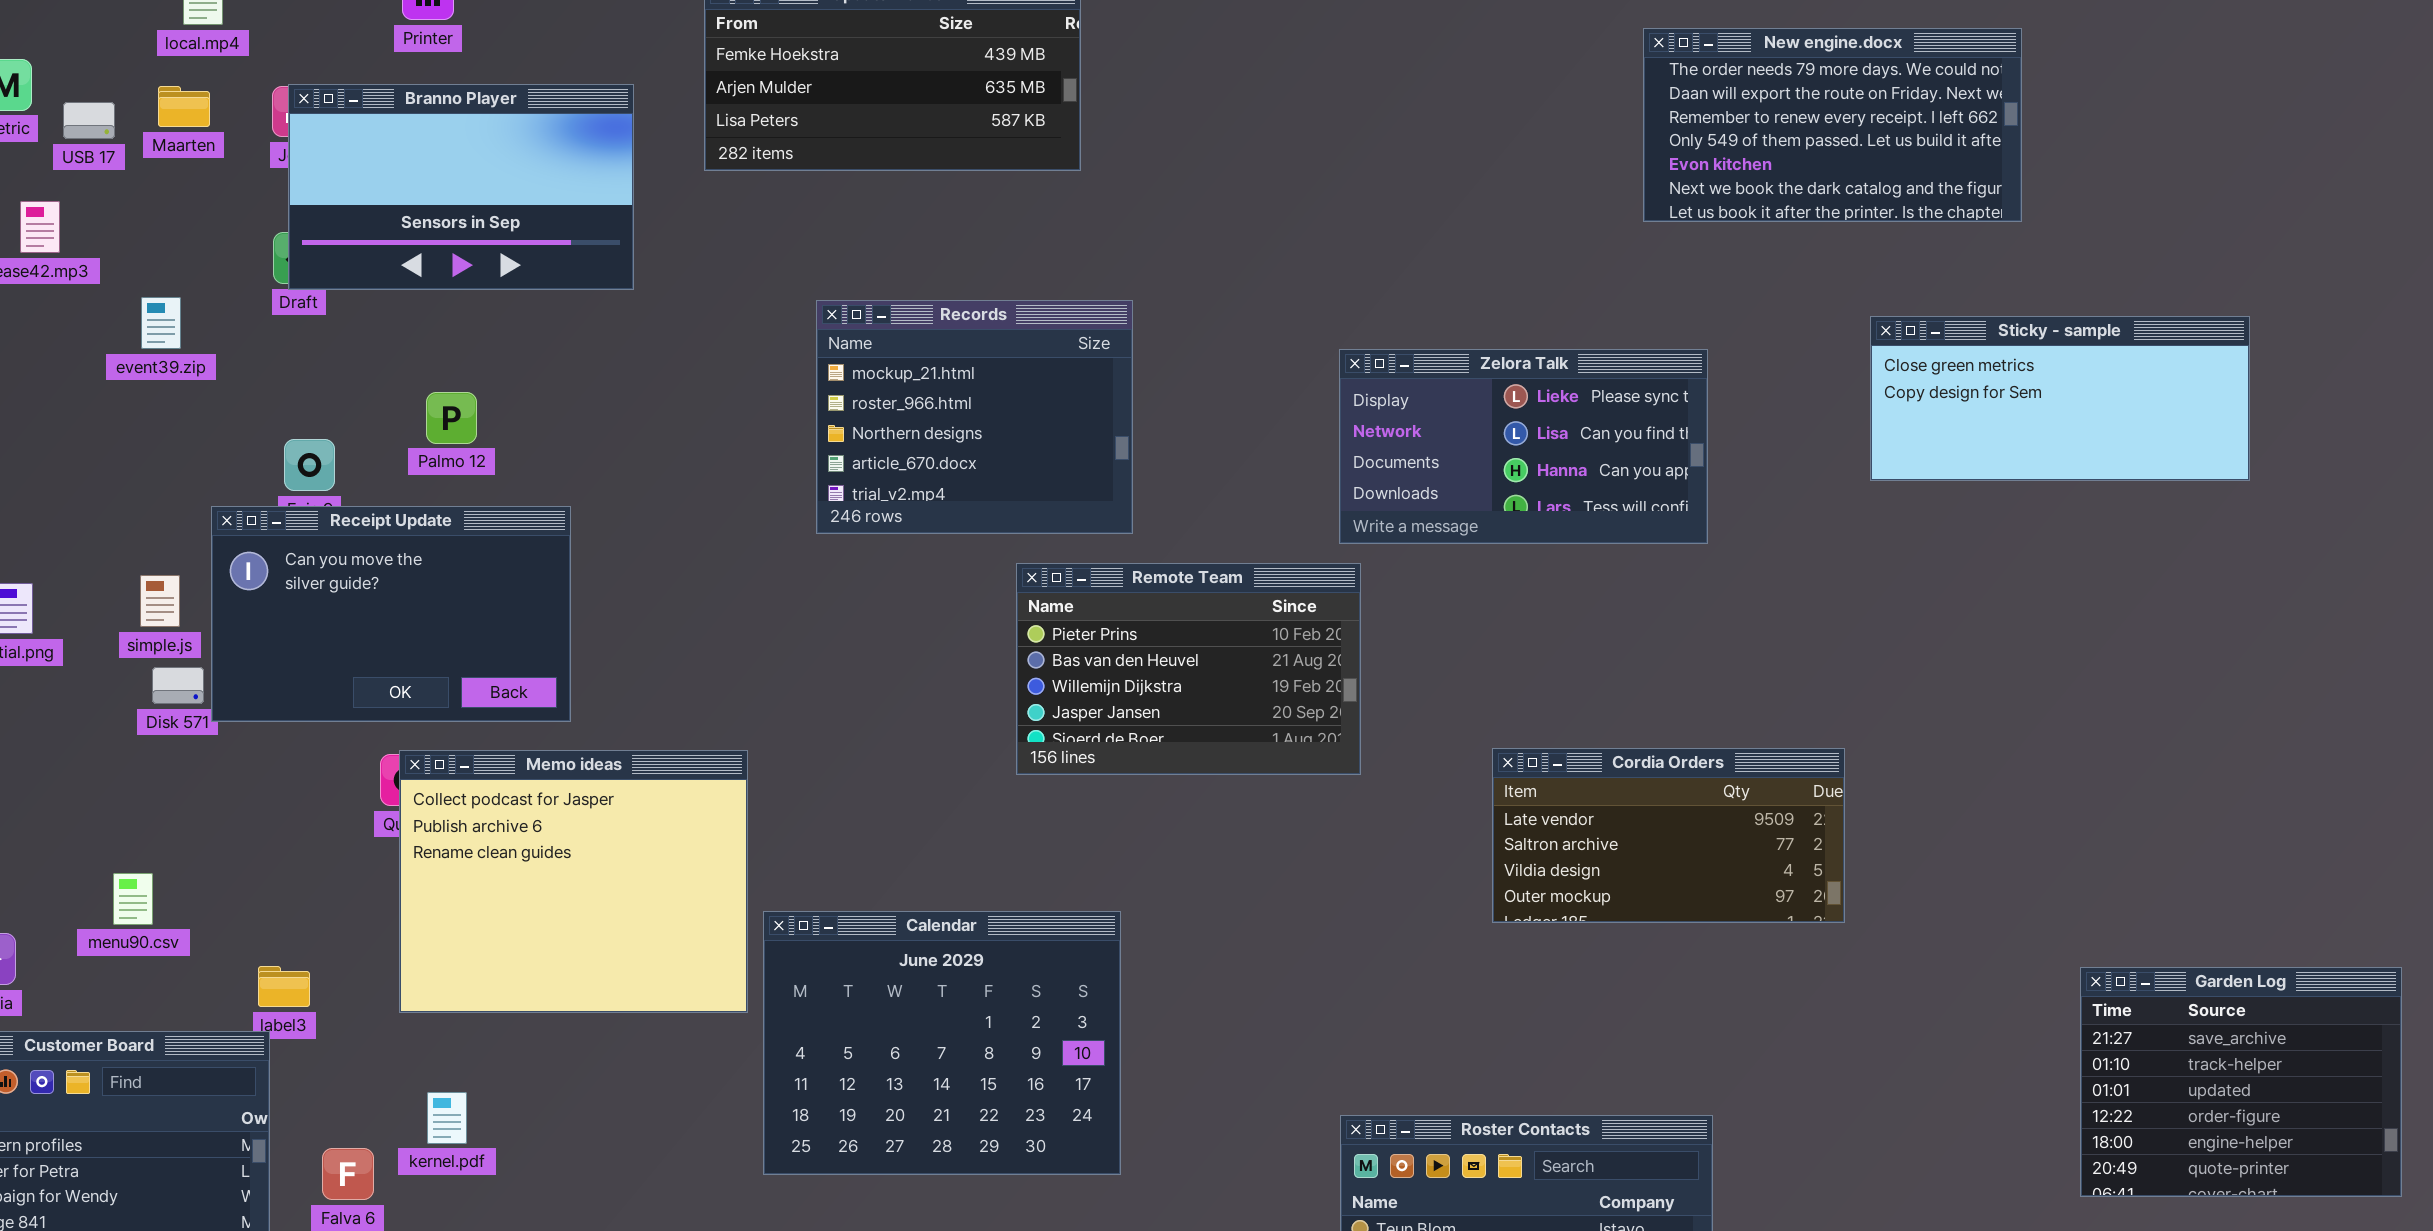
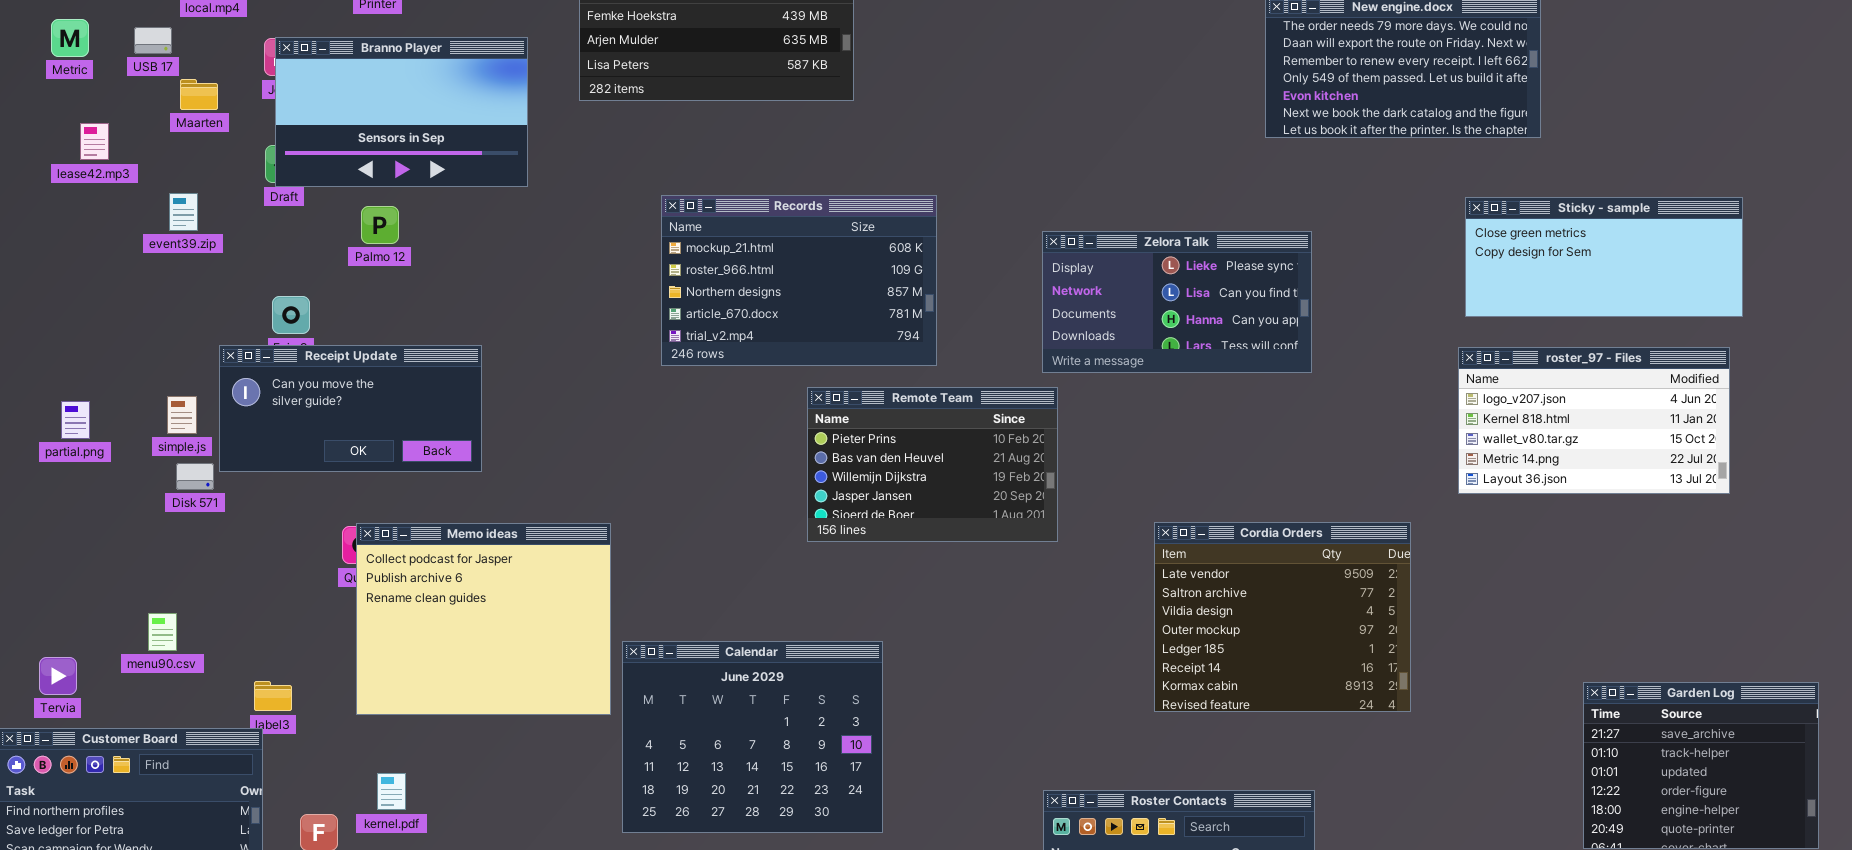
Maarten: [158,86,210,127] -> [180,79,218,110], moved
USB 17: [63,102,115,139] -> [134,27,172,54], moved
Records: [816,300,1133,534] -> [661,195,937,366], resized
Sticky - sample: [1870,316,2250,481] -> [1465,197,1743,317], moved
Palmo 12: [426,392,477,444] -> [361,206,399,244], moved
Receipt Update: [211,506,571,722] -> [219,345,482,472], resized
roster_97 - Files: none -> [1458,347,1730,494], opened
Cordia Orders: [1492,748,1845,923] -> [1154,522,1411,712], resized

